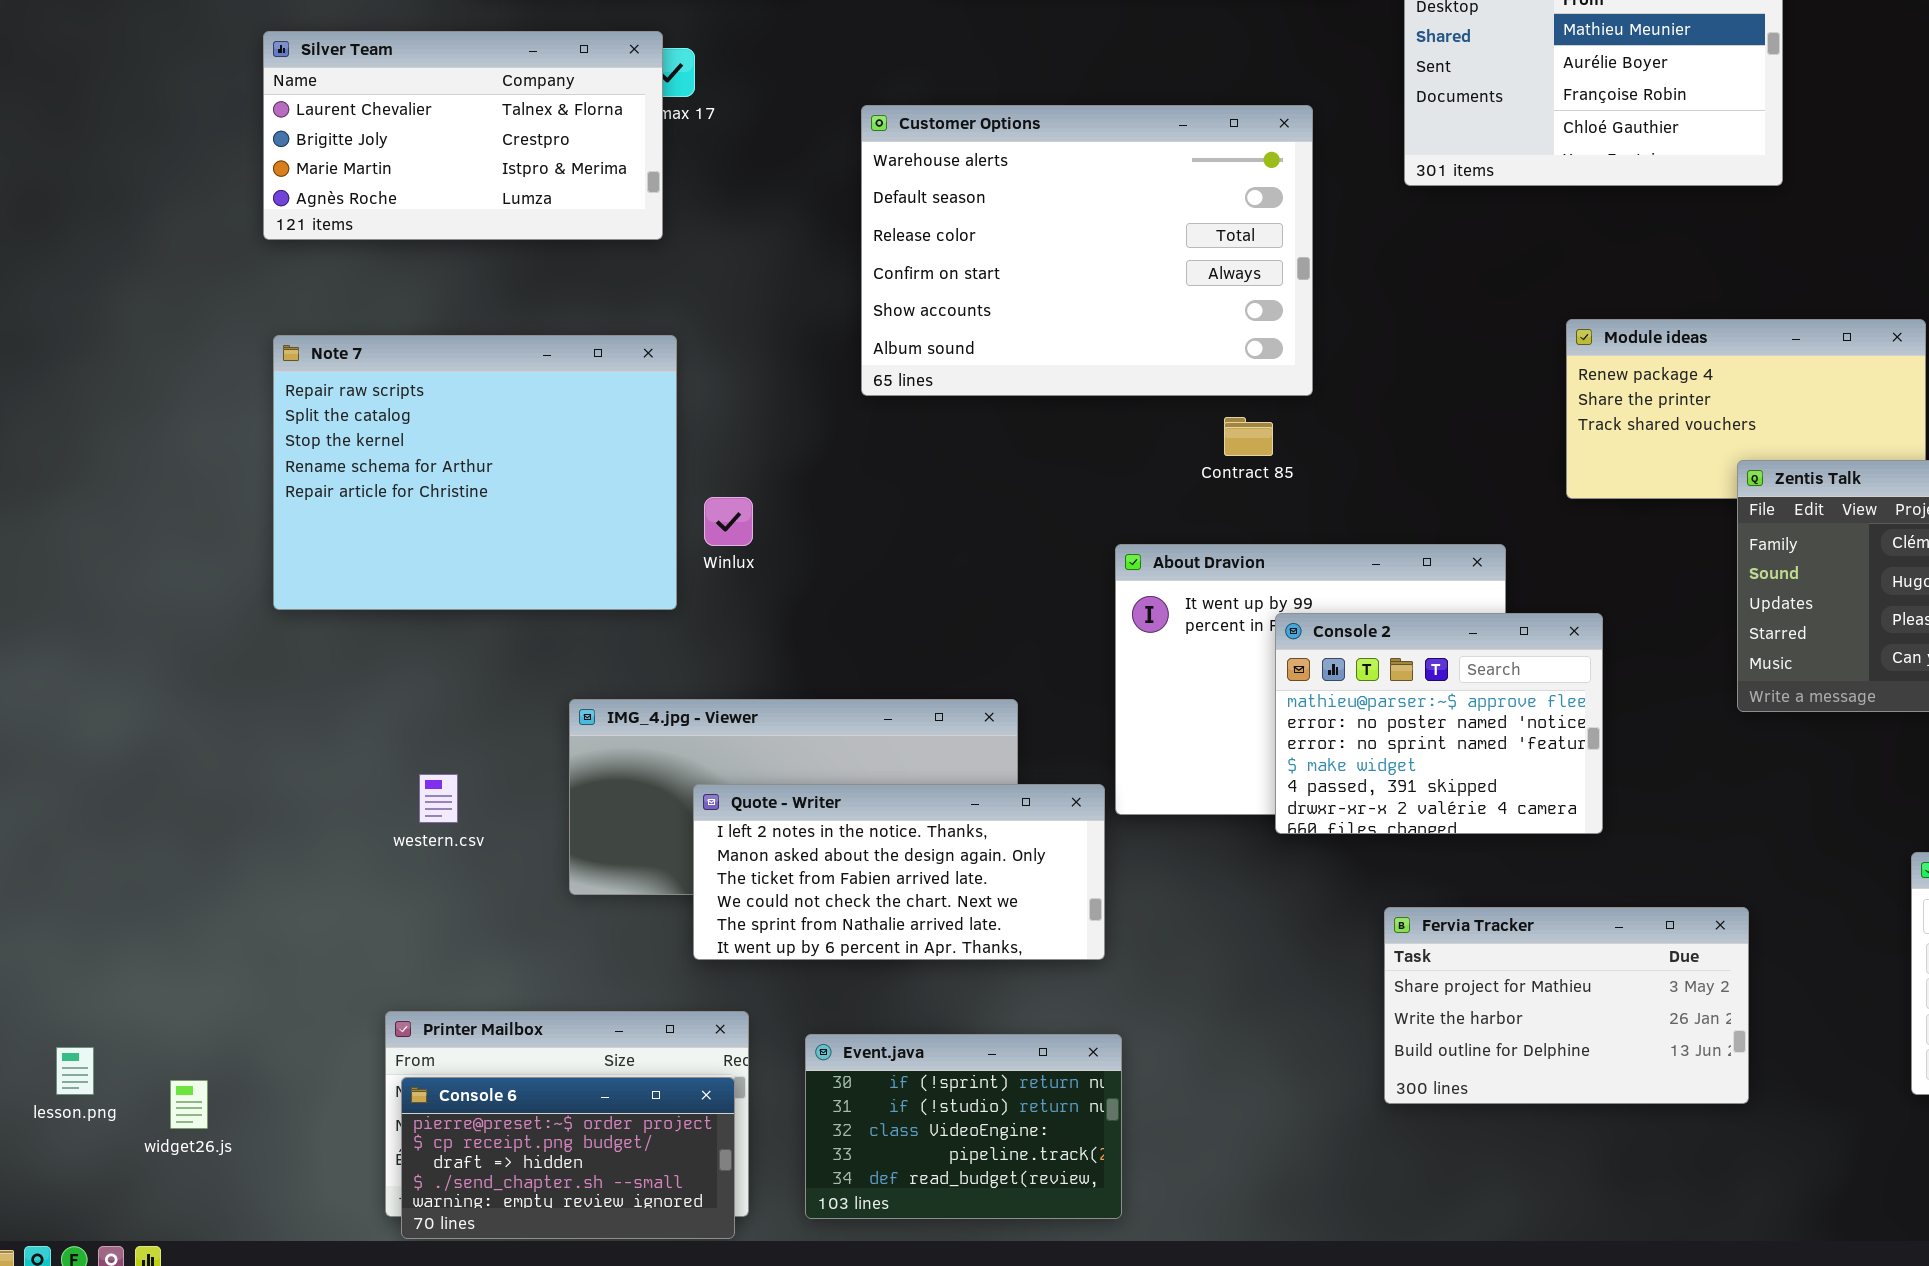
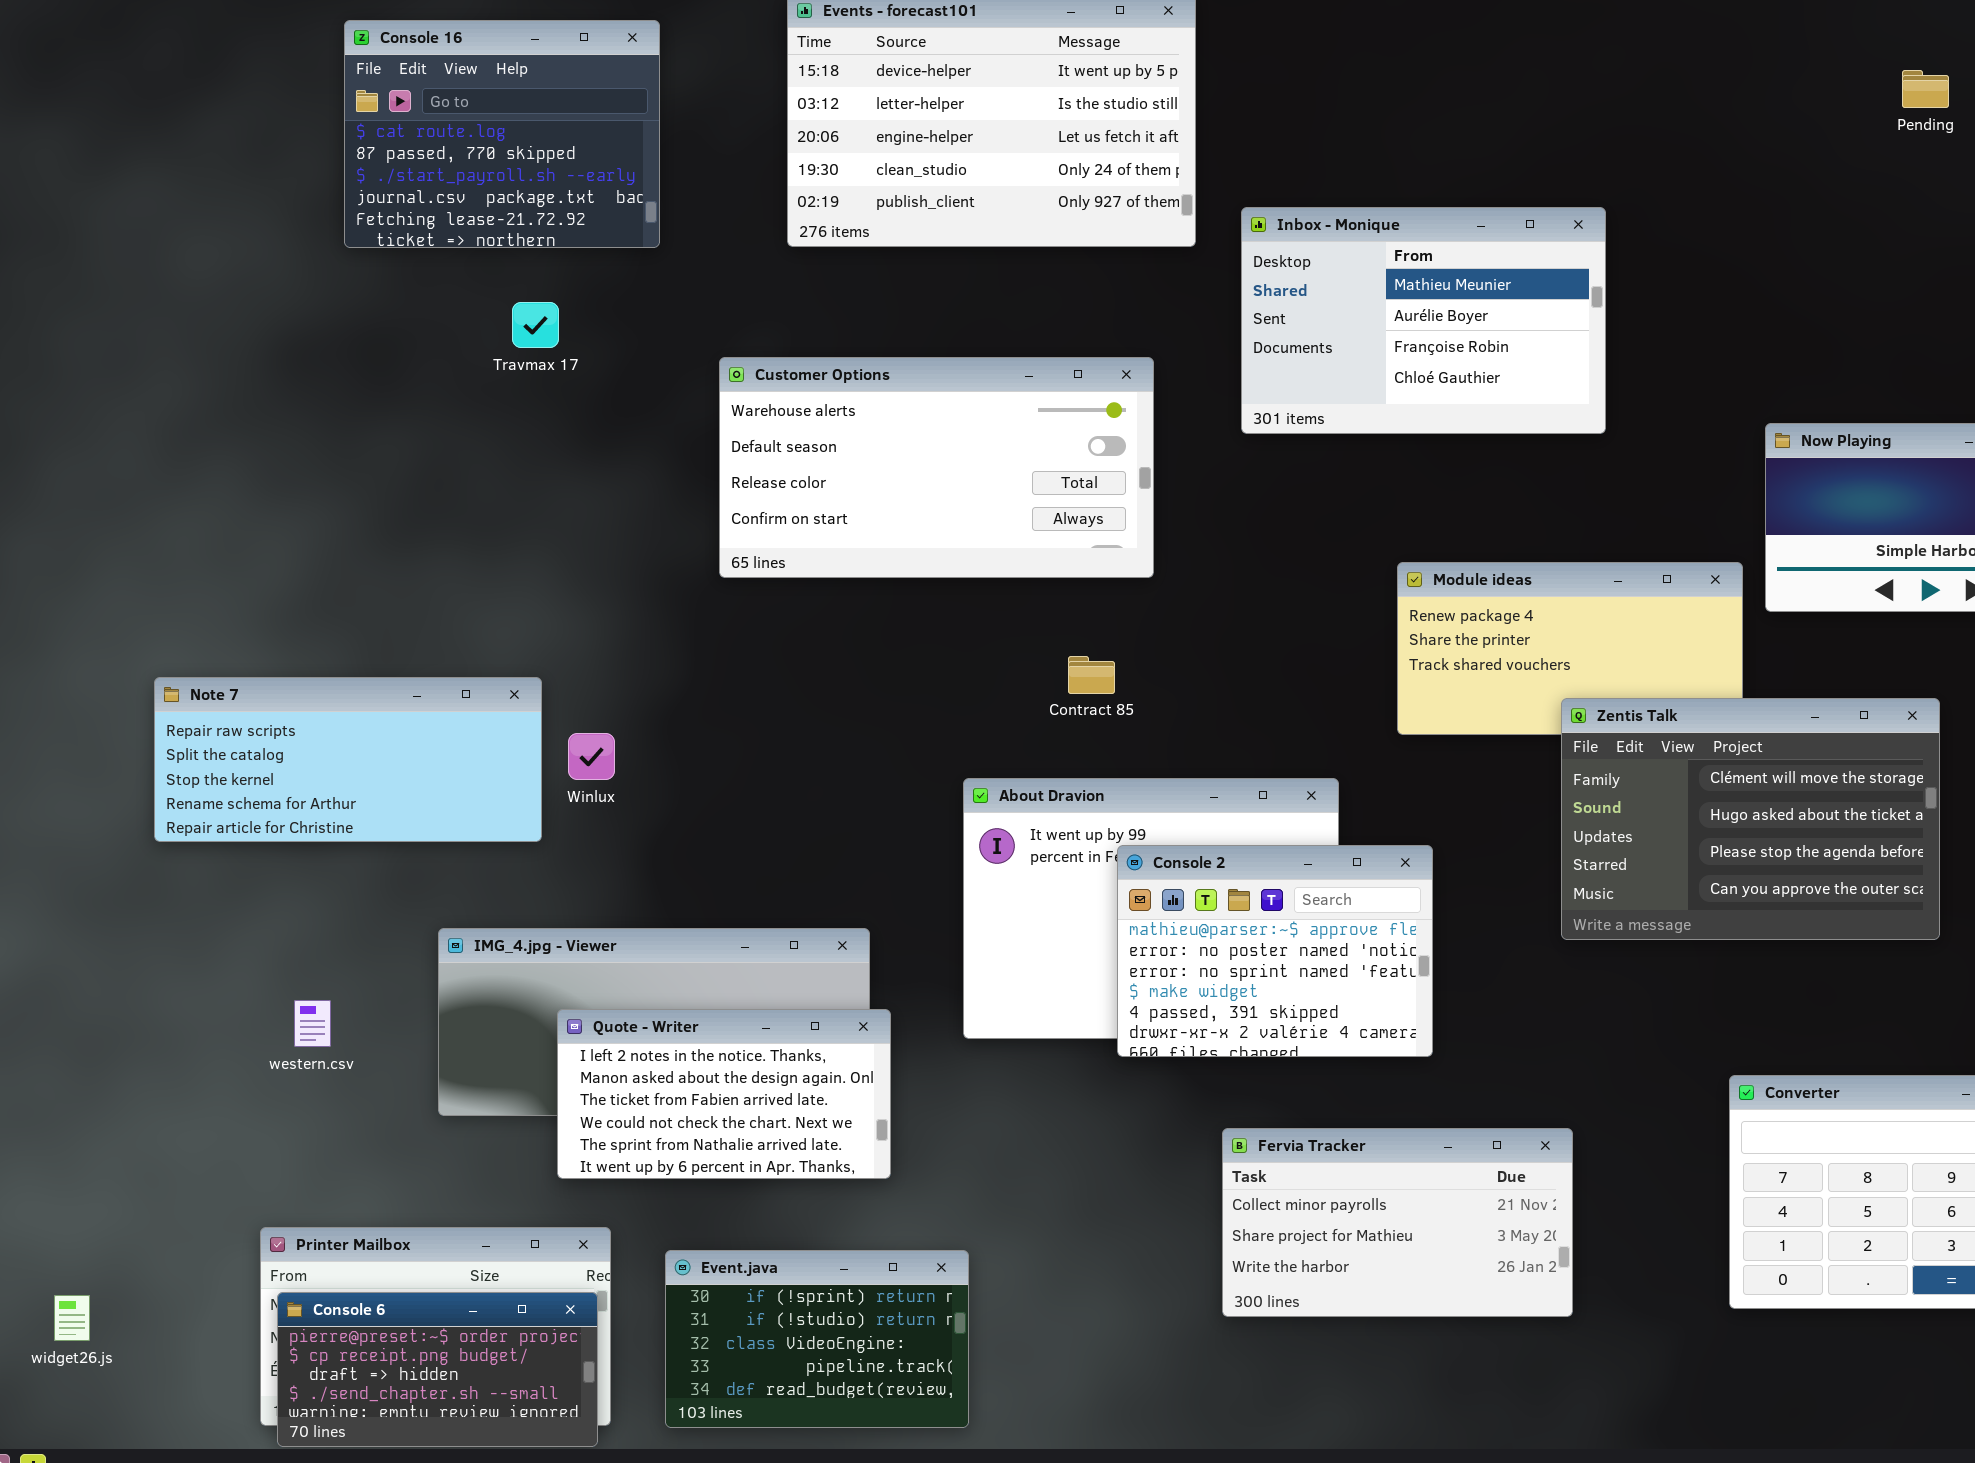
Silver Team: [263,31,663,240] -> none, closed
Customer Options: [861,105,1313,396] -> [719,357,1154,578], resized
Note 7: [273,335,677,610] -> [154,677,542,842], resized
Quote - Writer: [693,784,1105,960] -> [557,1009,891,1179], resized
Fervia Tracker: [1384,907,1749,1104] -> [1222,1128,1573,1317], scrolled up 1 row

